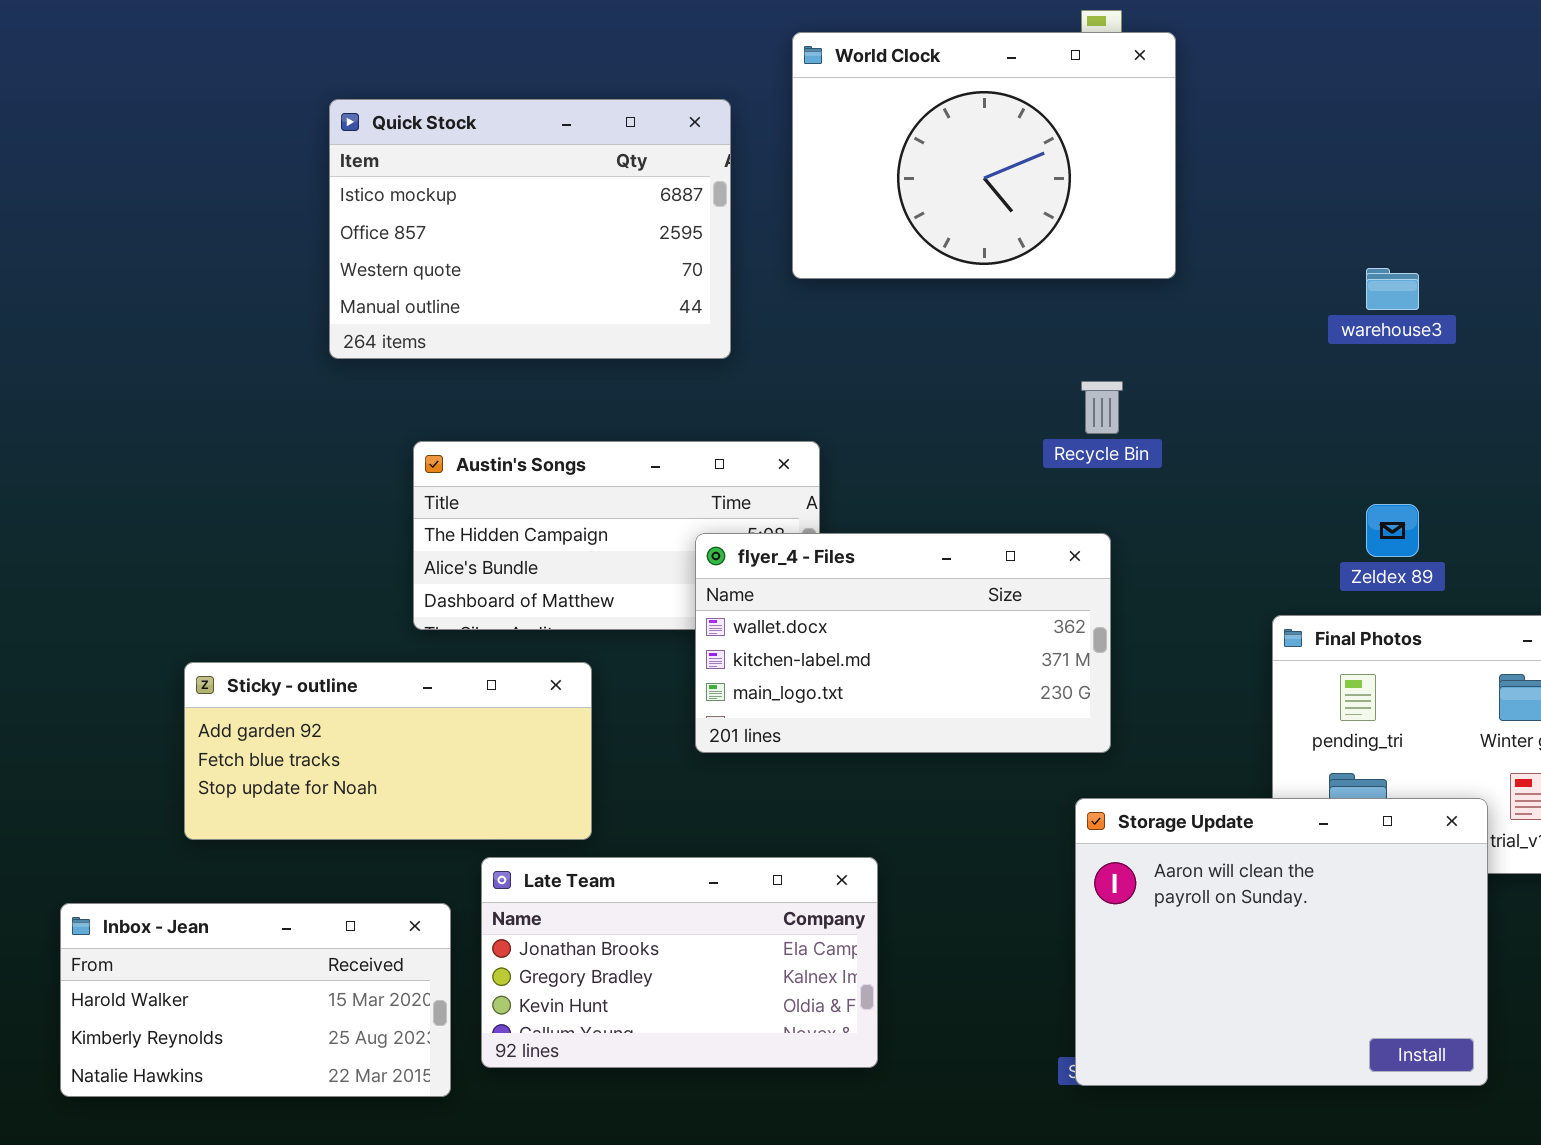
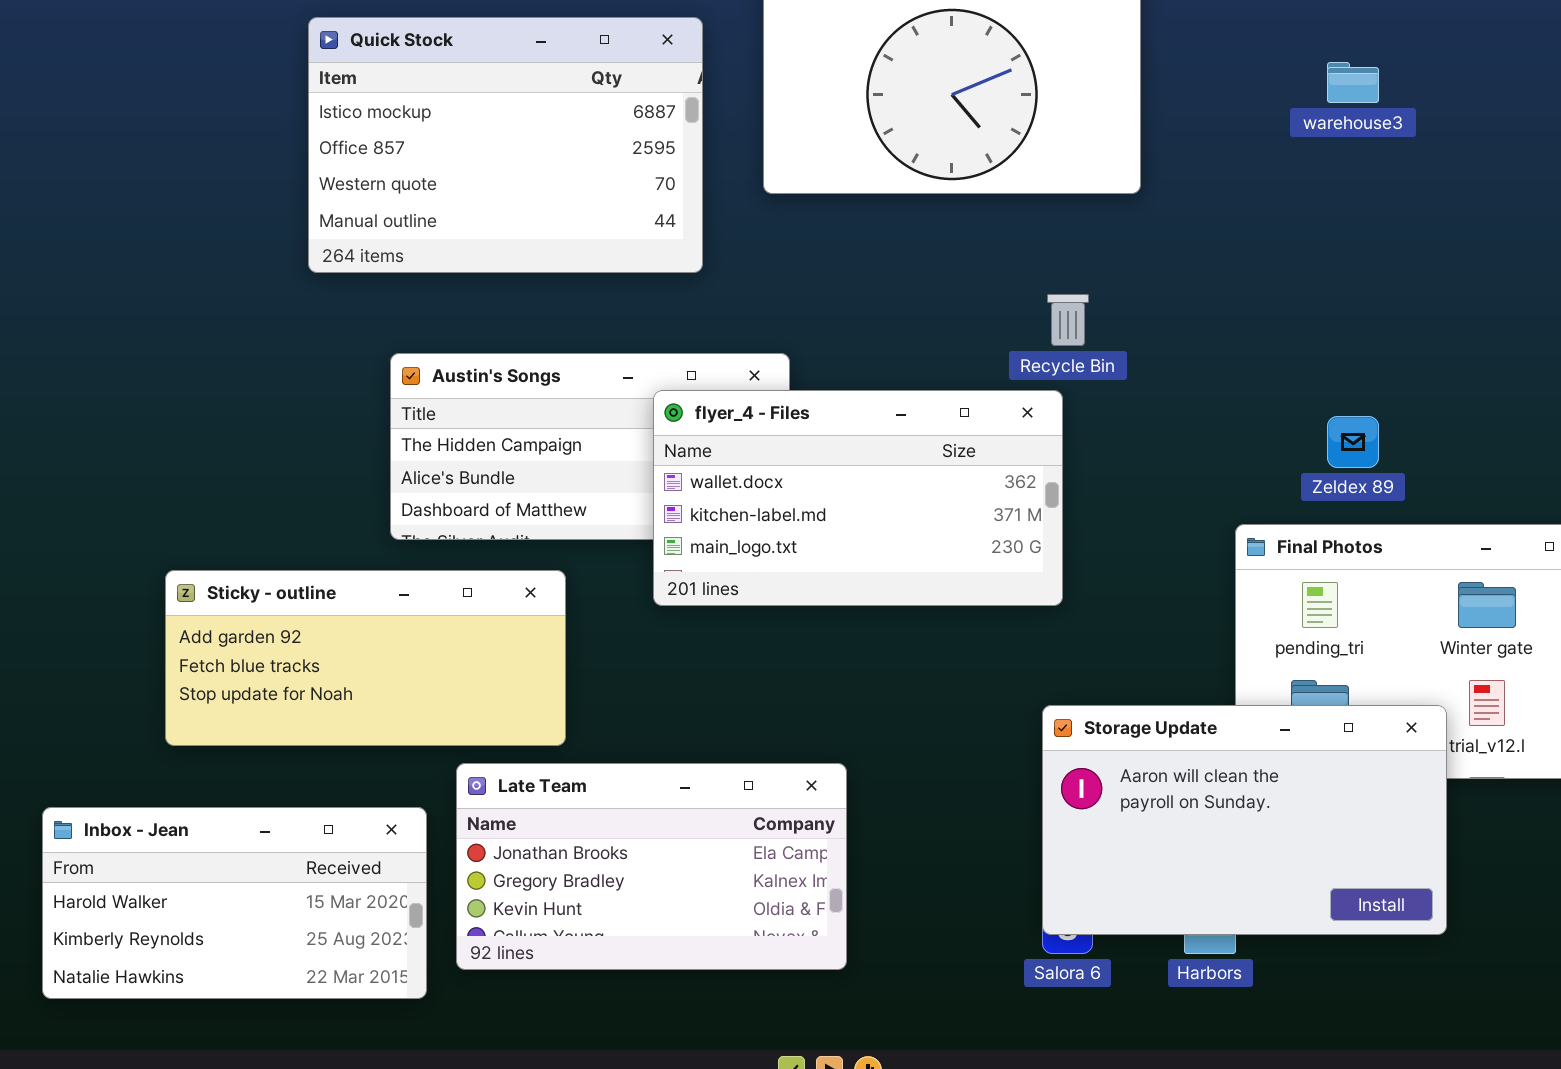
warehouse3: [1366,268,1419,310] -> [1327,62,1379,103], moved
flyer_4 - Files: [695,533,1111,753] -> [653,390,1063,606], moved
Storage Update: [1075,798,1488,1086] -> [1042,705,1447,935], resized

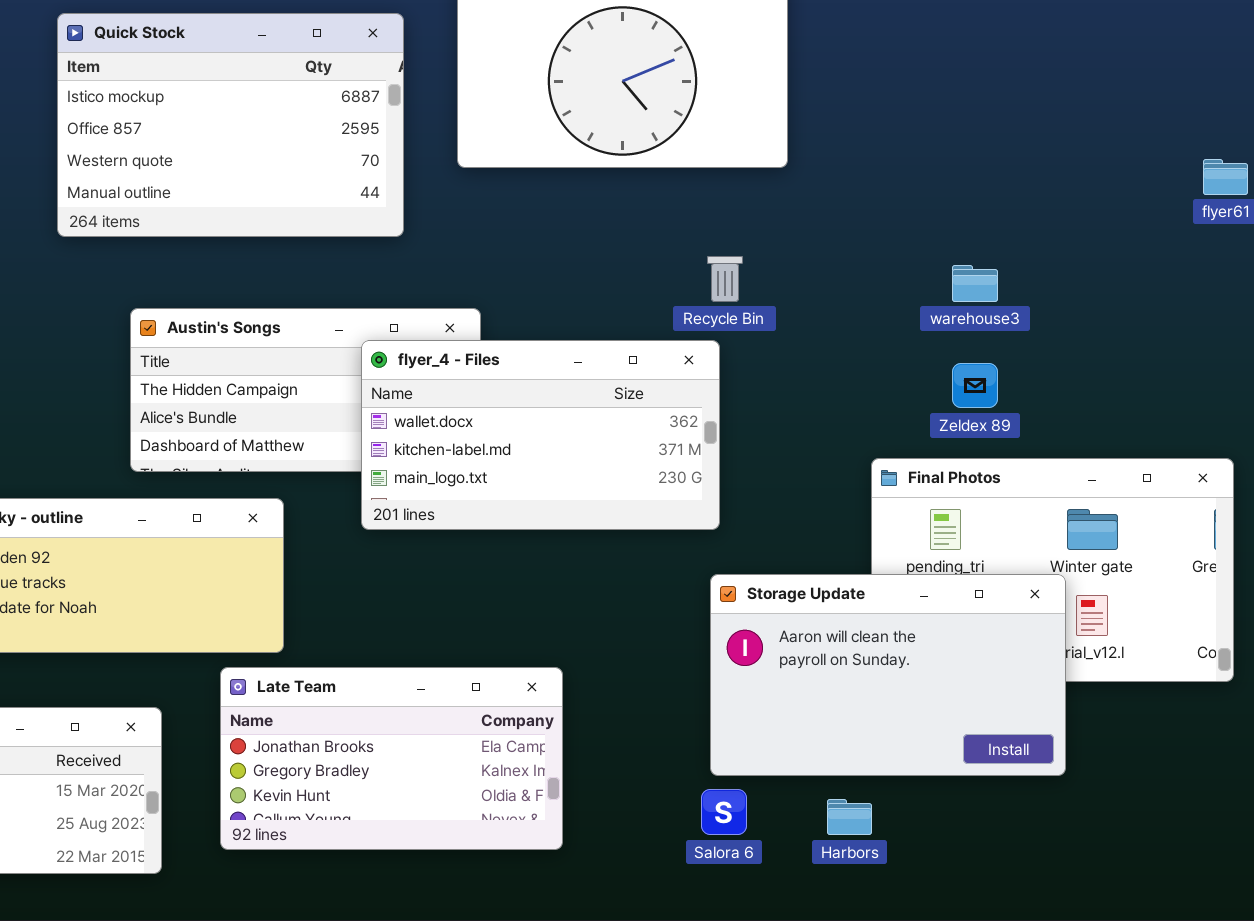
warehouse3: [1327,62,1379,103] -> [952,265,998,302], moved
Storage Update: [1042,705,1447,935] -> [710,574,1066,776], moved
Late Team: [456,763,847,970] -> [220,667,563,850], moved

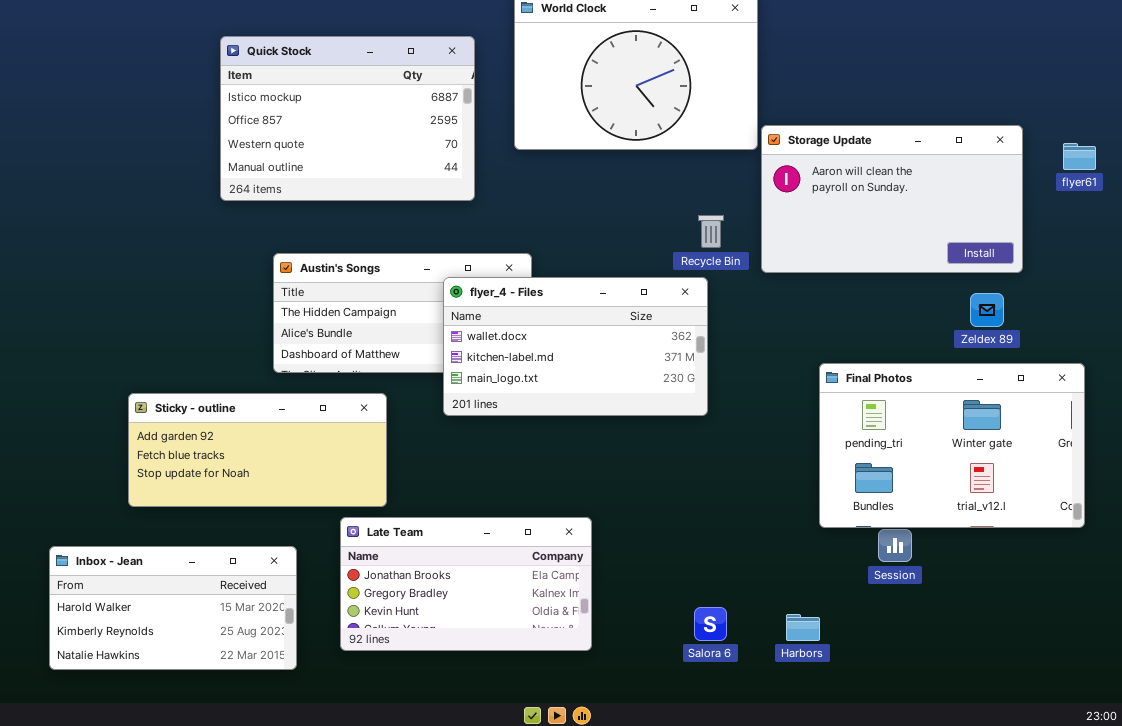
Zeldex 89: [952,363,998,408] -> [970,293,1004,327], moved
Storage Update: [710,574,1066,776] -> [761,125,1023,273], moved

